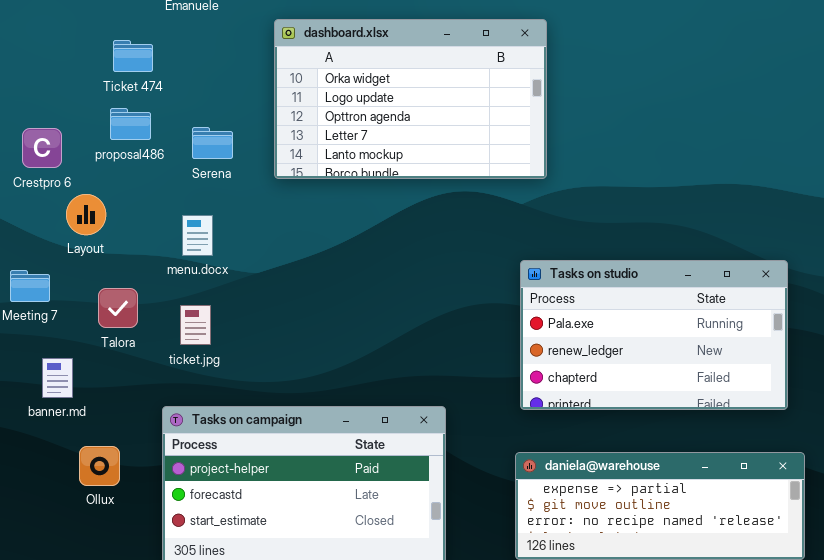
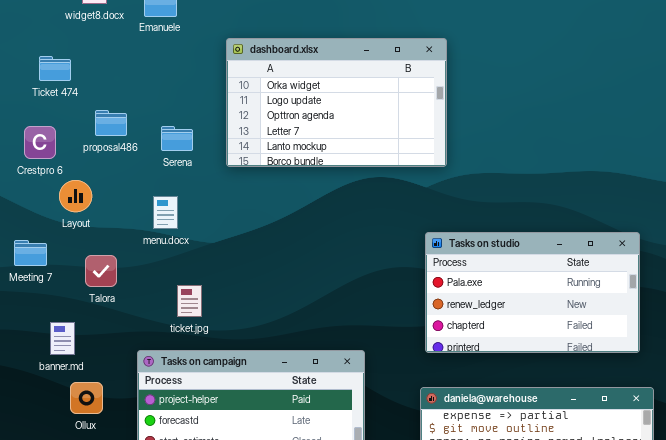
Ticket 474: [113,40,153,72] -> [39,56,71,81], moved
ticket.jpg: [180,305,211,345] -> [177,285,202,317], moved
banner.md: [42,358,73,398] -> [50,322,75,355], moved

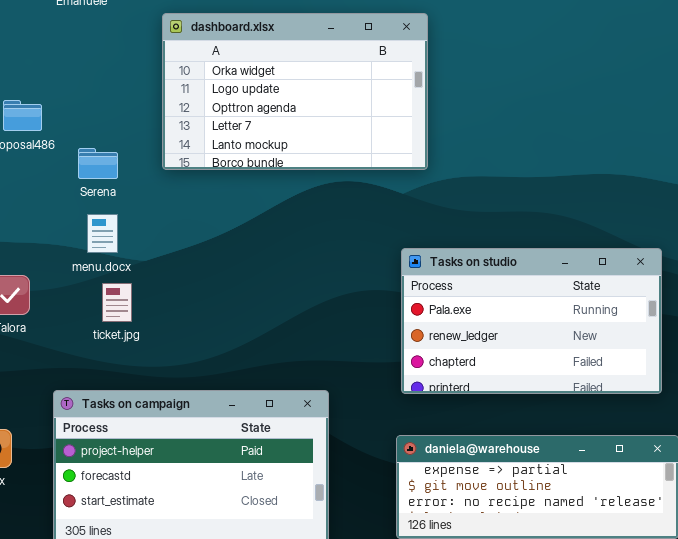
Serena: [161,126,193,151] -> [78,148,118,179], moved
menu.docx: [153,196,178,229] -> [87,214,118,253], moved
ticket.jpg: [177,285,202,317] -> [102,283,132,322], moved

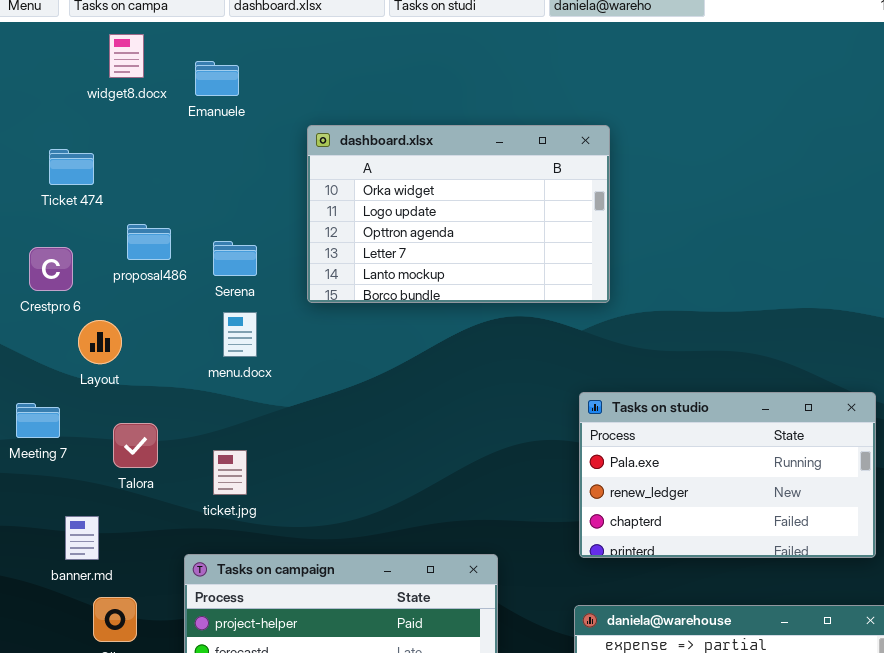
Serena: [78,148,118,179] -> [213,241,257,276], moved
menu.docx: [87,214,118,253] -> [223,312,257,357], moved
ticket.jpg: [102,283,132,322] -> [213,450,247,495], moved

